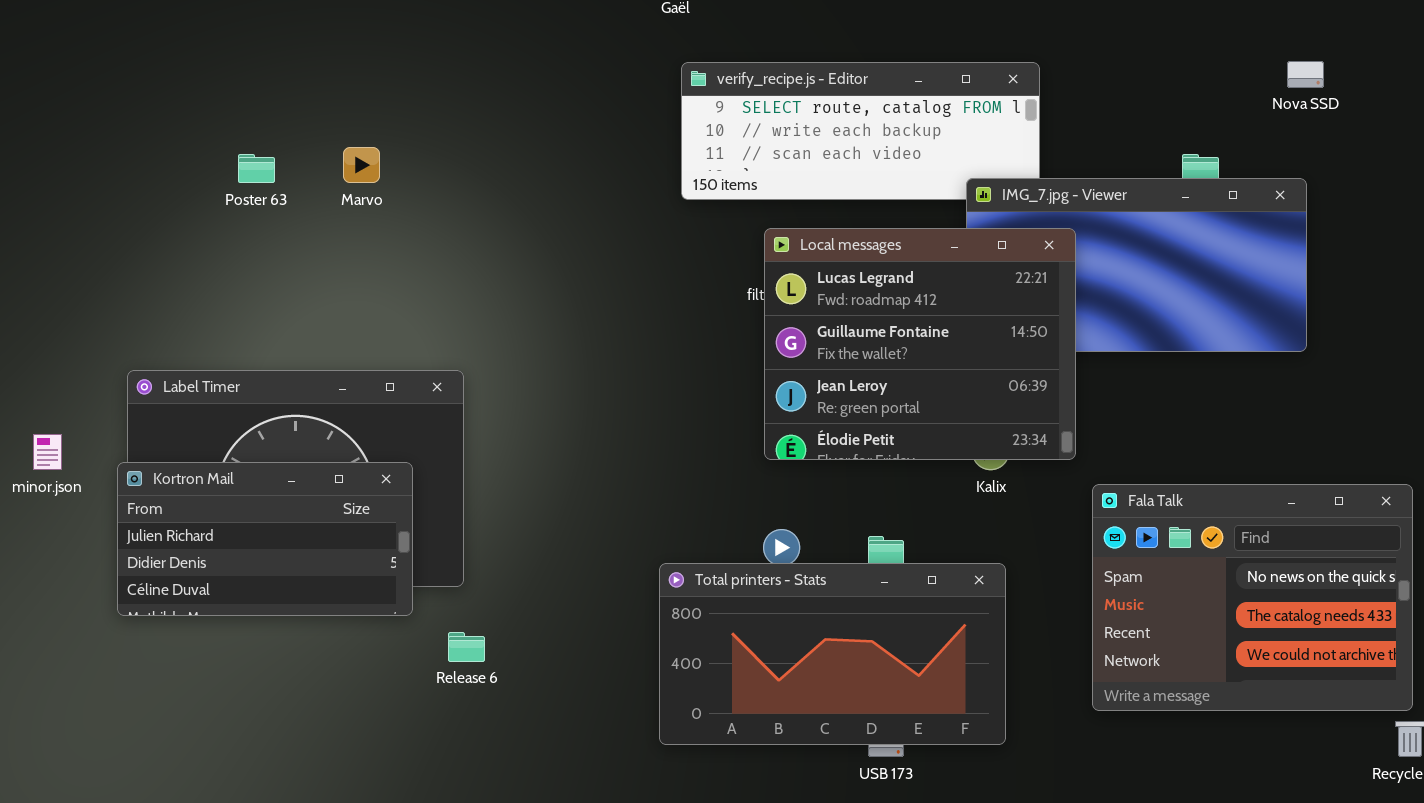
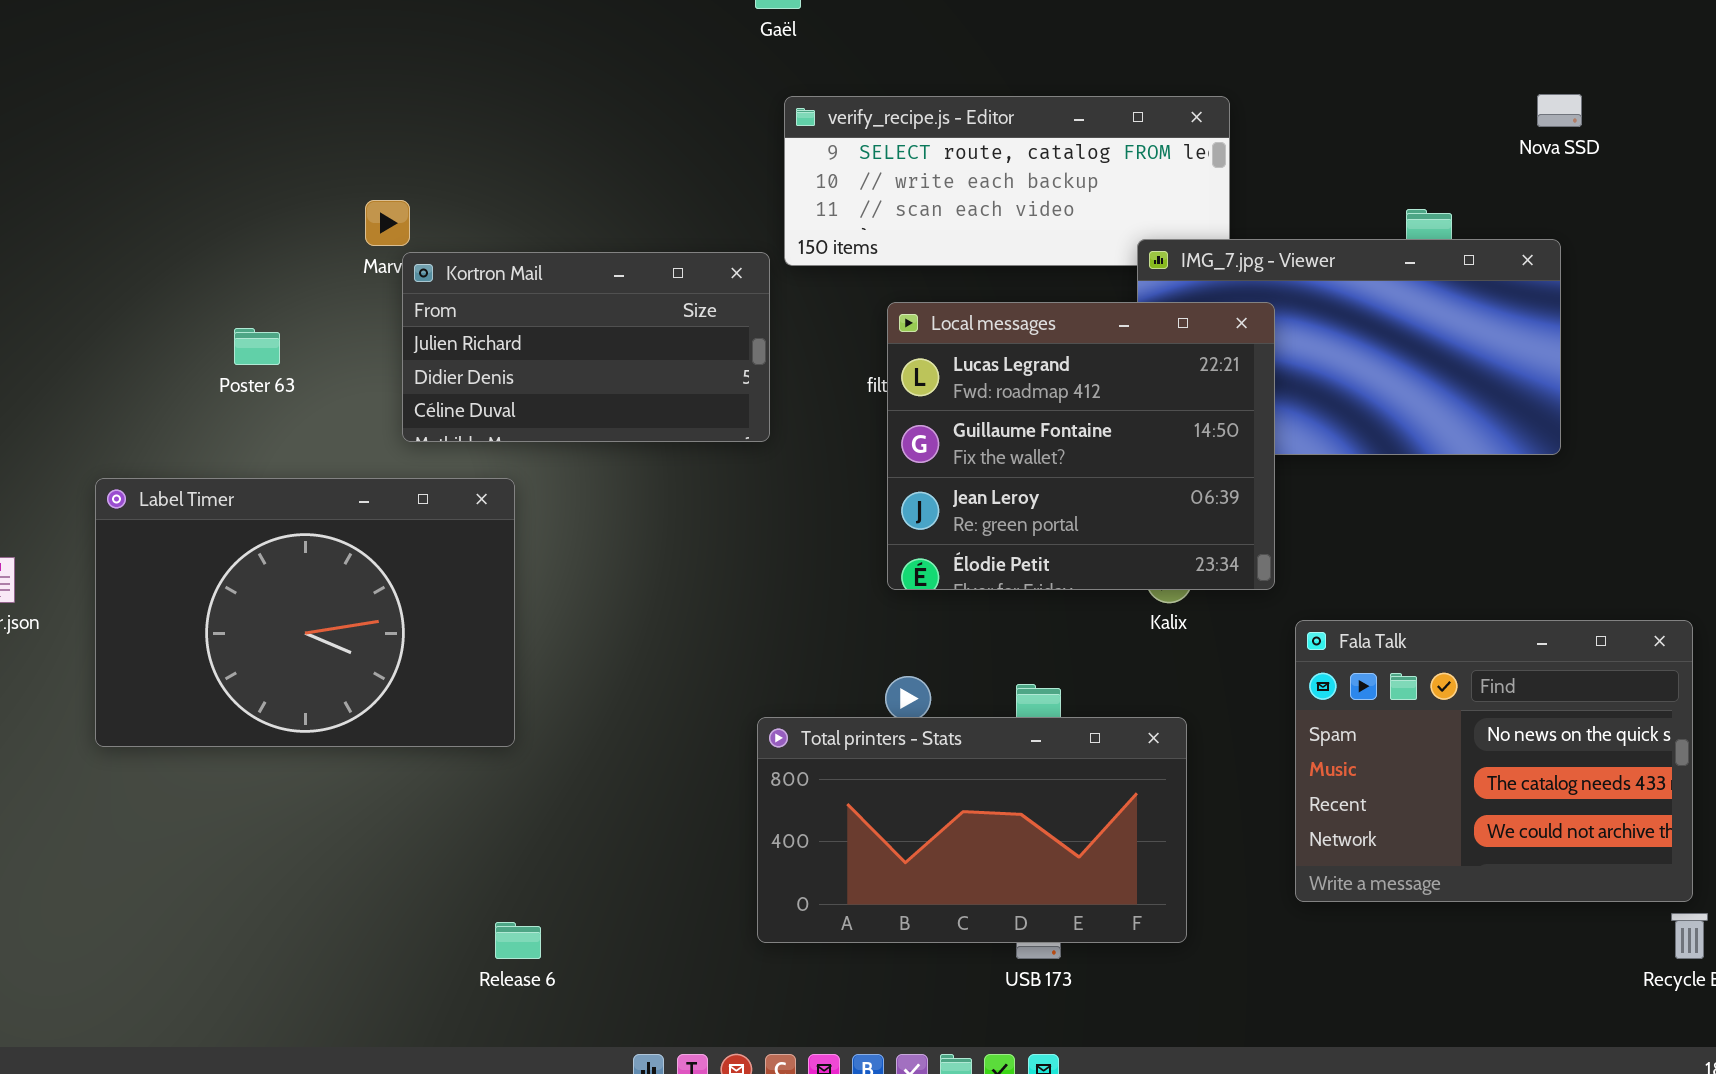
Poster 63: [238,154,275,183] -> [234,328,280,365], moved
Kortron Mail: [117,462,413,616] -> [402,252,770,442], moved
Release 6: [448,632,485,662] -> [495,922,541,959], moved

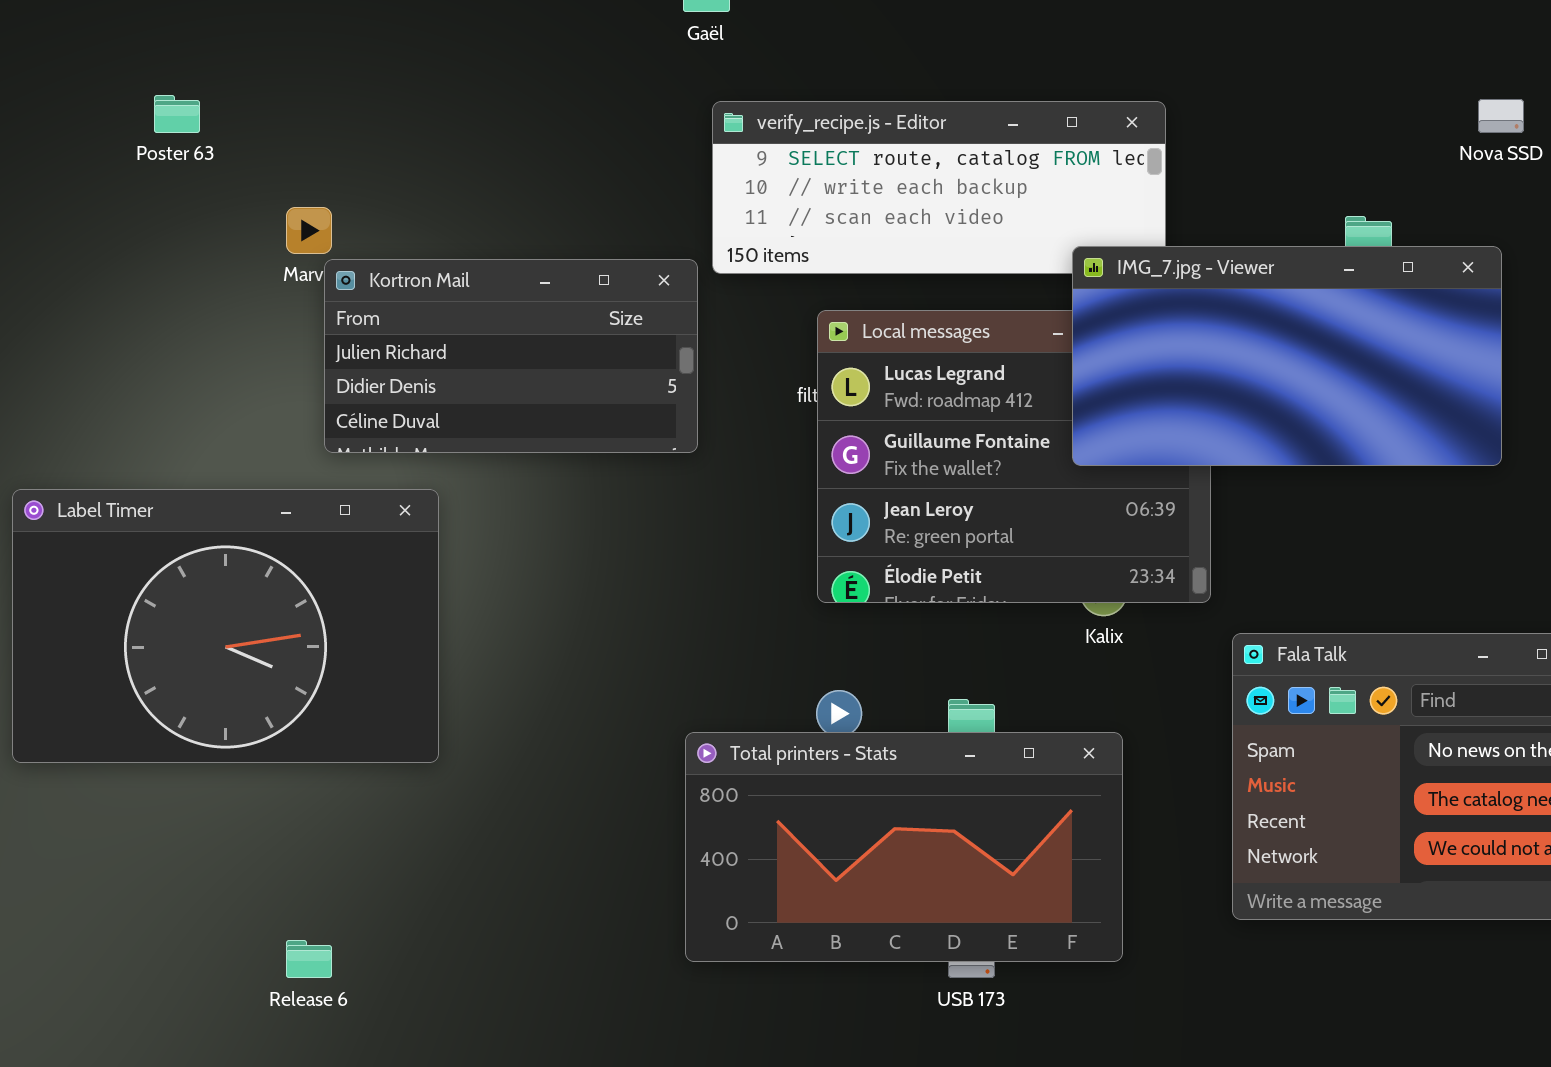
IMG_7.jpg - Viewer: [1137,239,1561,455] -> [1072,246,1502,466], raised
Poster 63: [234,328,280,365] -> [154,95,200,133], moved
Release 6: [495,922,541,959] -> [286,940,332,978], moved

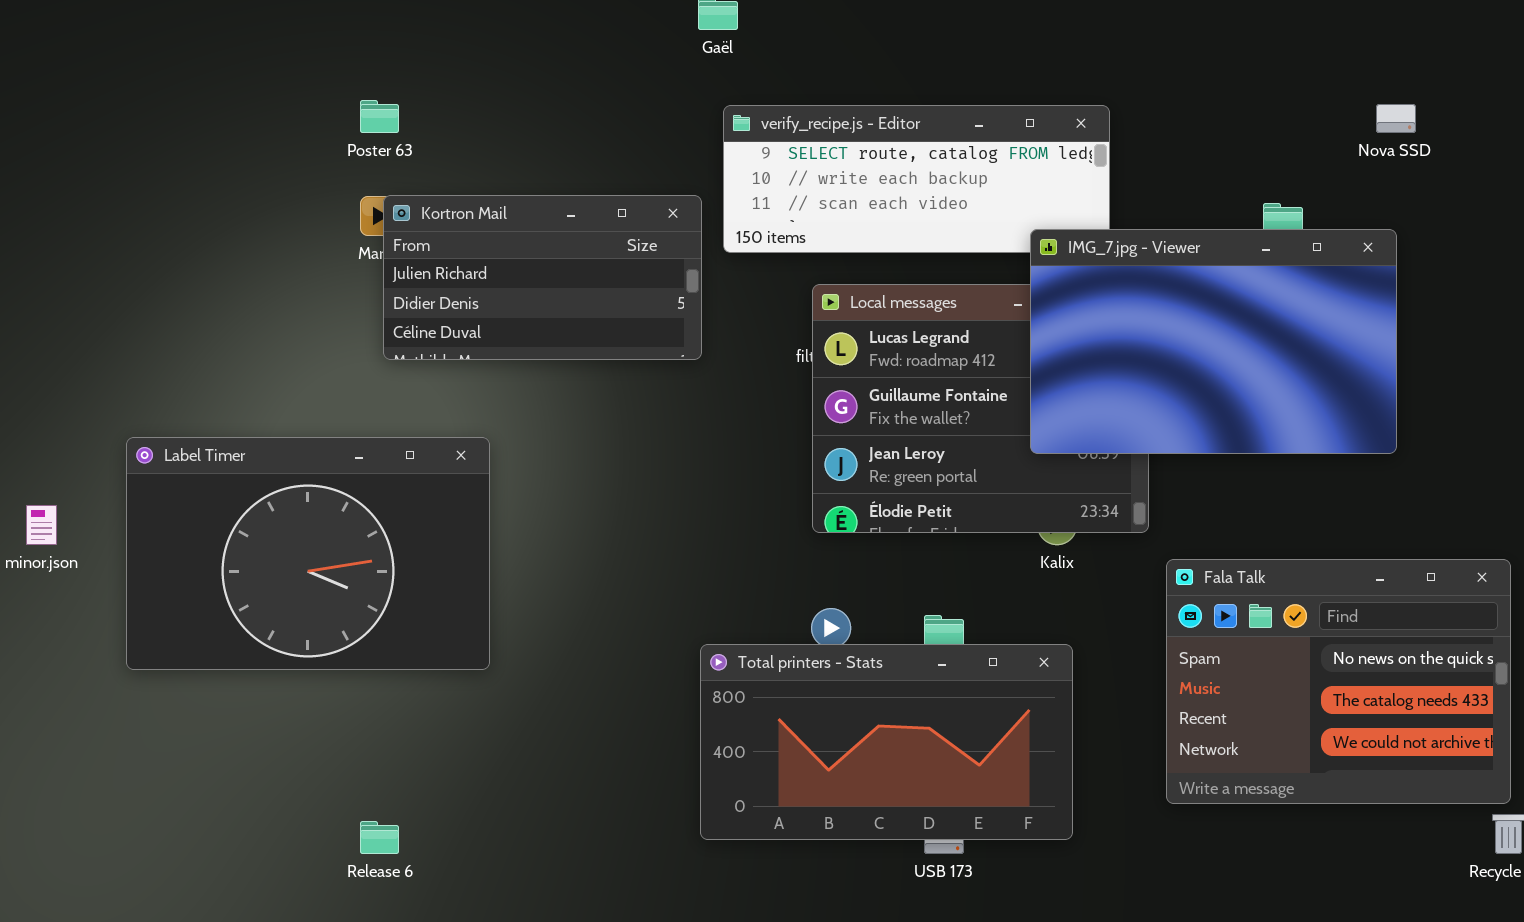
Poster 63: [154,95,200,133] -> [360,100,399,133], moved
IMG_7.jpg - Viewer: [1072,246,1502,466] -> [1030,229,1397,454], resized
Kortron Mail: [324,259,698,453] -> [383,195,702,360], moved

